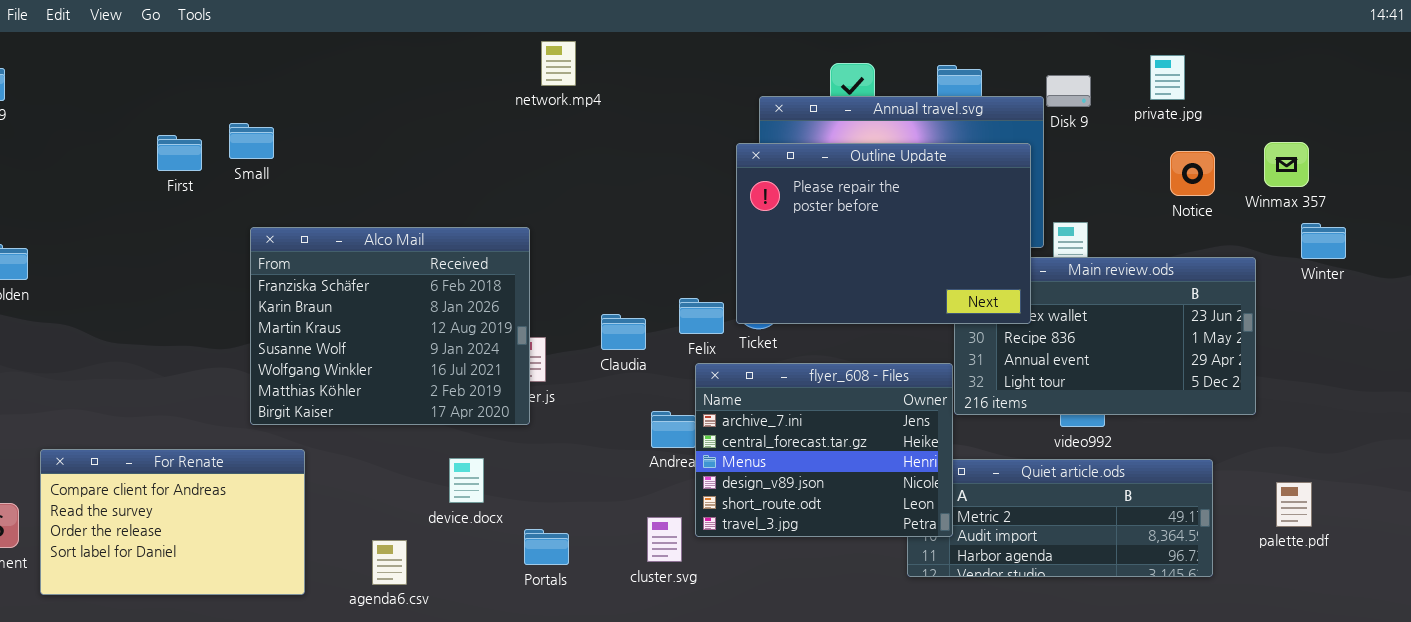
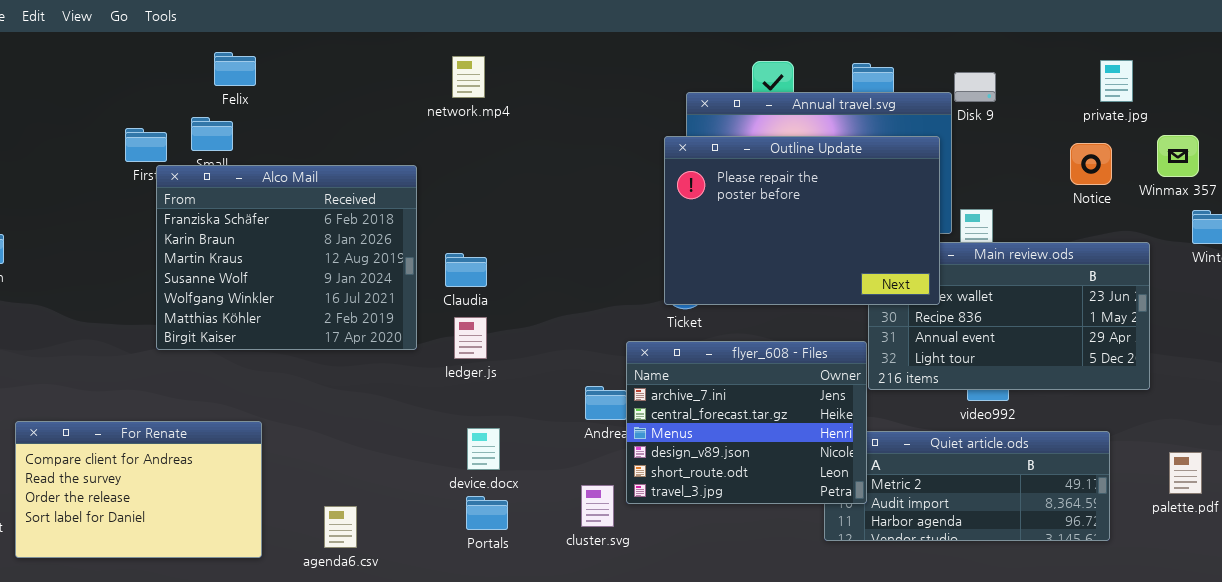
network.mp4: [541,41,576,86] -> [452,56,485,98], moved
private.jpg: [1150,55,1185,100] -> [1100,60,1133,102], moved
Alco Mail: [250,227,530,425] -> [156,165,417,350], moved
Felix: [679,298,724,334] -> [214,52,256,86], moved
Claudia: [601,314,646,350] -> [445,253,487,287], moved
device.docx: [449,458,484,503] -> [467,428,500,470], moved

